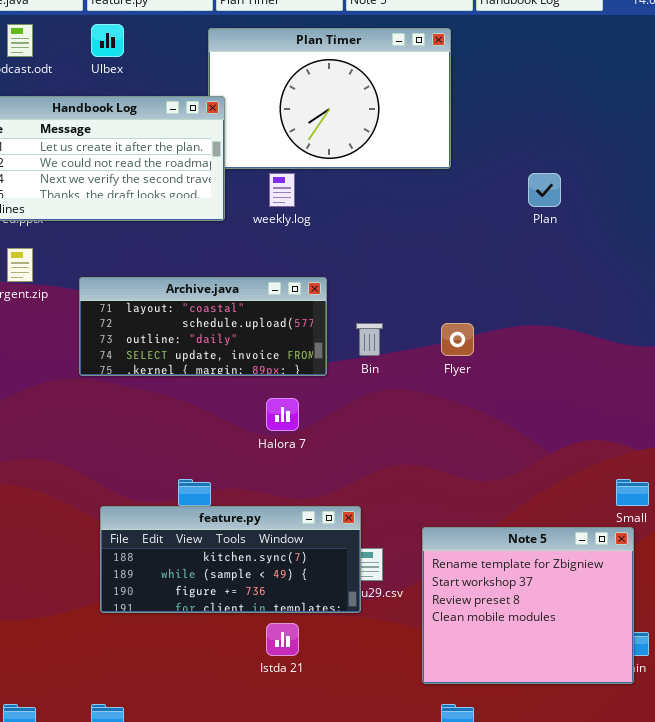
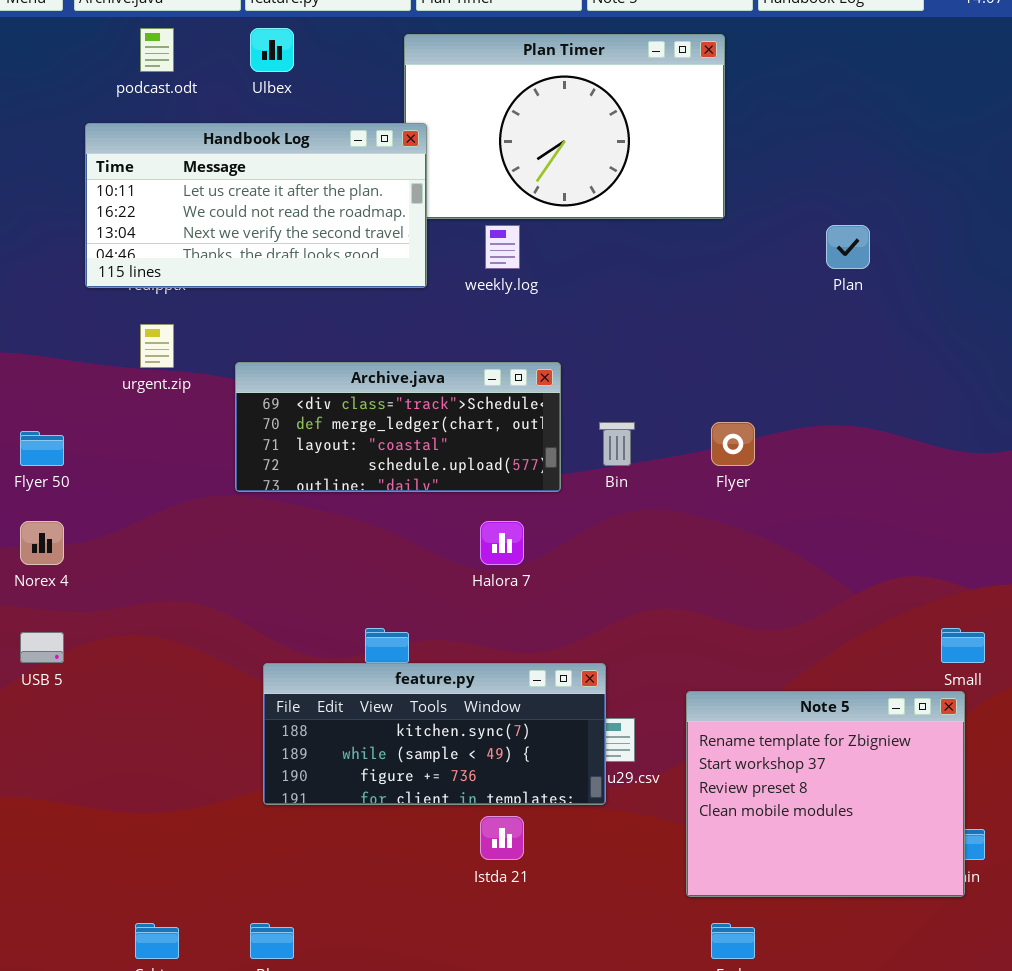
Archive.java: [79,277,327,376] -> [235,362,561,492], scrolled up 2 rows

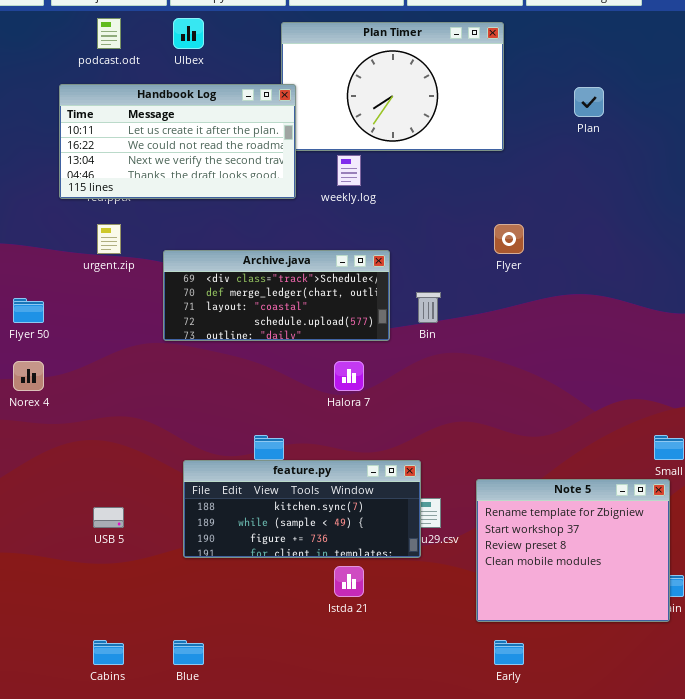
Plan: [826,225,870,269] -> [574,87,604,117], moved
Flyer: [711,422,755,466] -> [494,224,524,254], moved
USB 5: [20,632,64,663] -> [93,507,124,528], moved

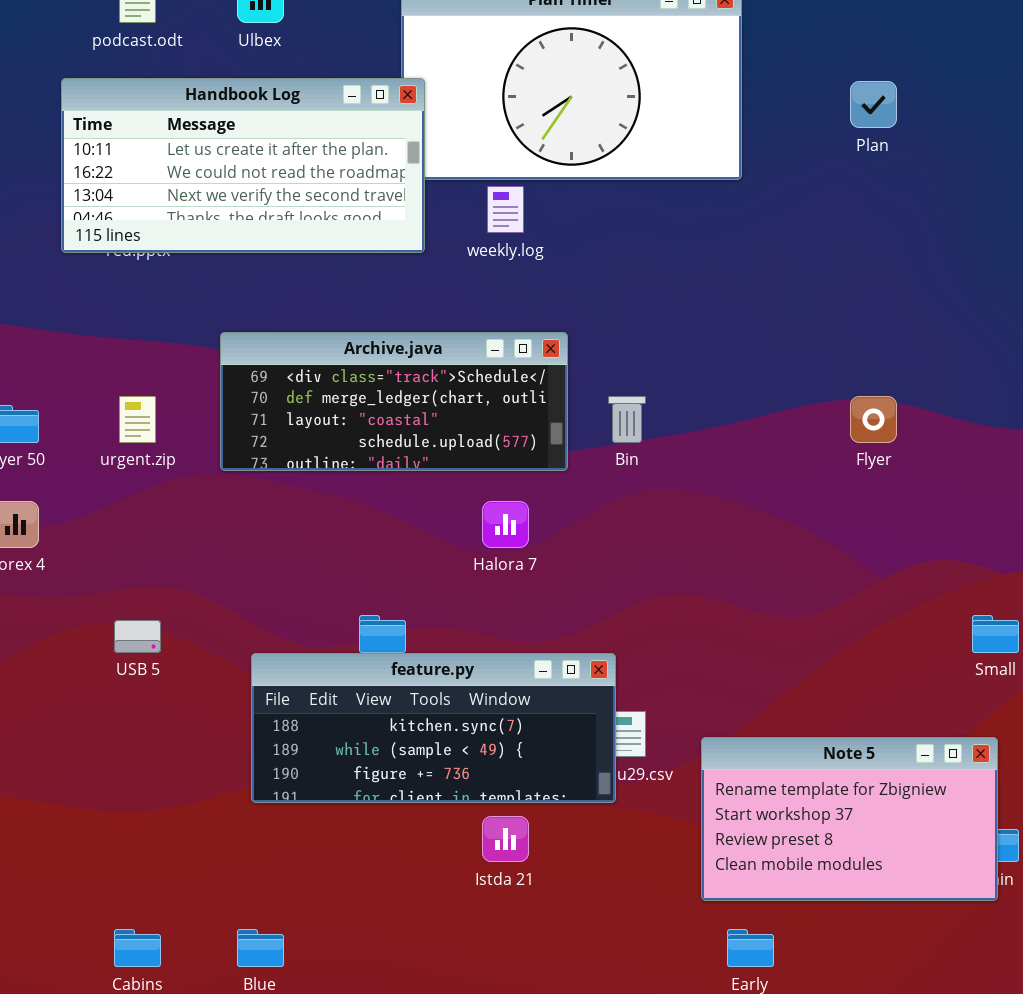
urgent.zip: [97,224,121,254] -> [119,396,156,443], moved
Flyer: [494,224,524,254] -> [850,396,897,443], moved
Note 5: [476,479,670,622] -> [701,737,998,901], resized
USB 5: [93,507,124,528] -> [114,620,161,653], moved

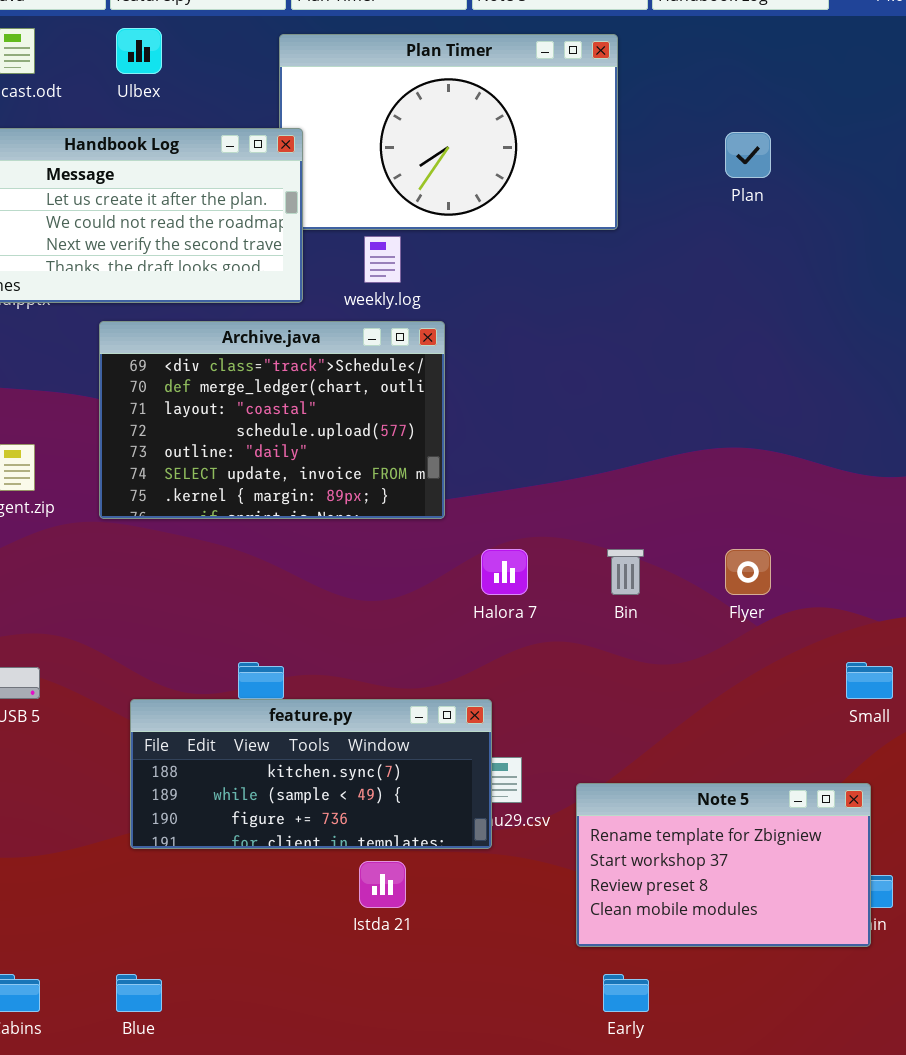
Archive.java: [220,332,568,471] -> [99,321,445,519], resized
Bin: [608,396,646,443] -> [607,549,644,595], moved
Flyer: [850,396,897,443] -> [725,549,771,595], moved
Halora 7: [482,501,529,548] -> [481,549,528,595], moved

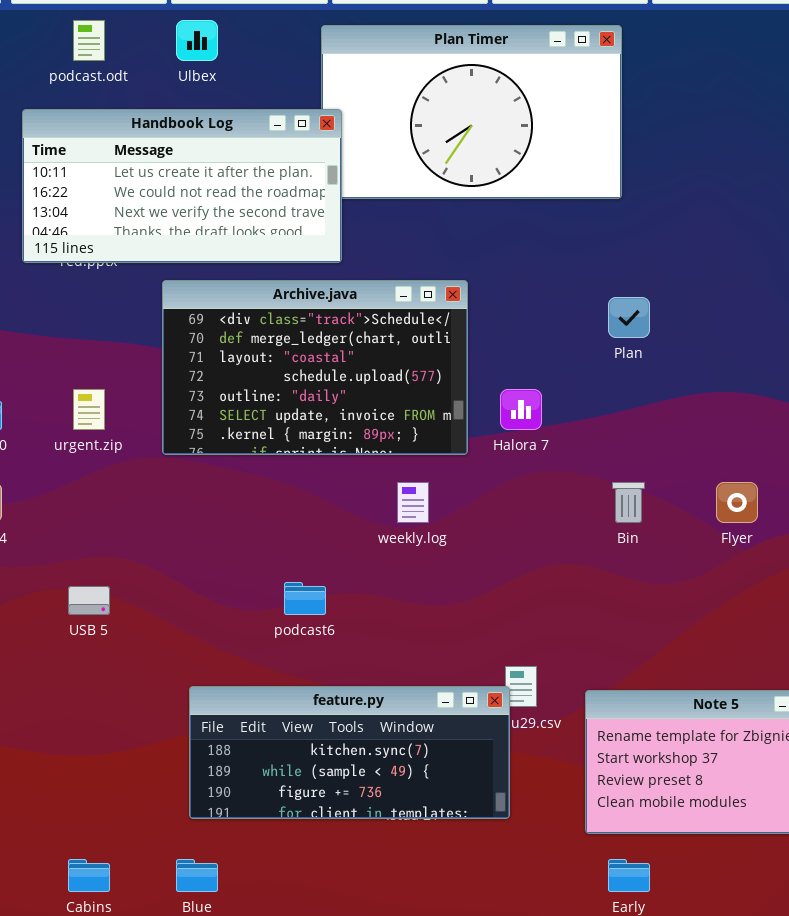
Plan: [725,132,771,178] -> [608,297,650,338], moved
weekly.log: [364,236,401,283] -> [397,482,429,523], moved
Halora 7: [481,549,528,595] -> [500,389,542,430], moved
feature.py: [130,699,492,849] -> [189,686,510,819], moved

